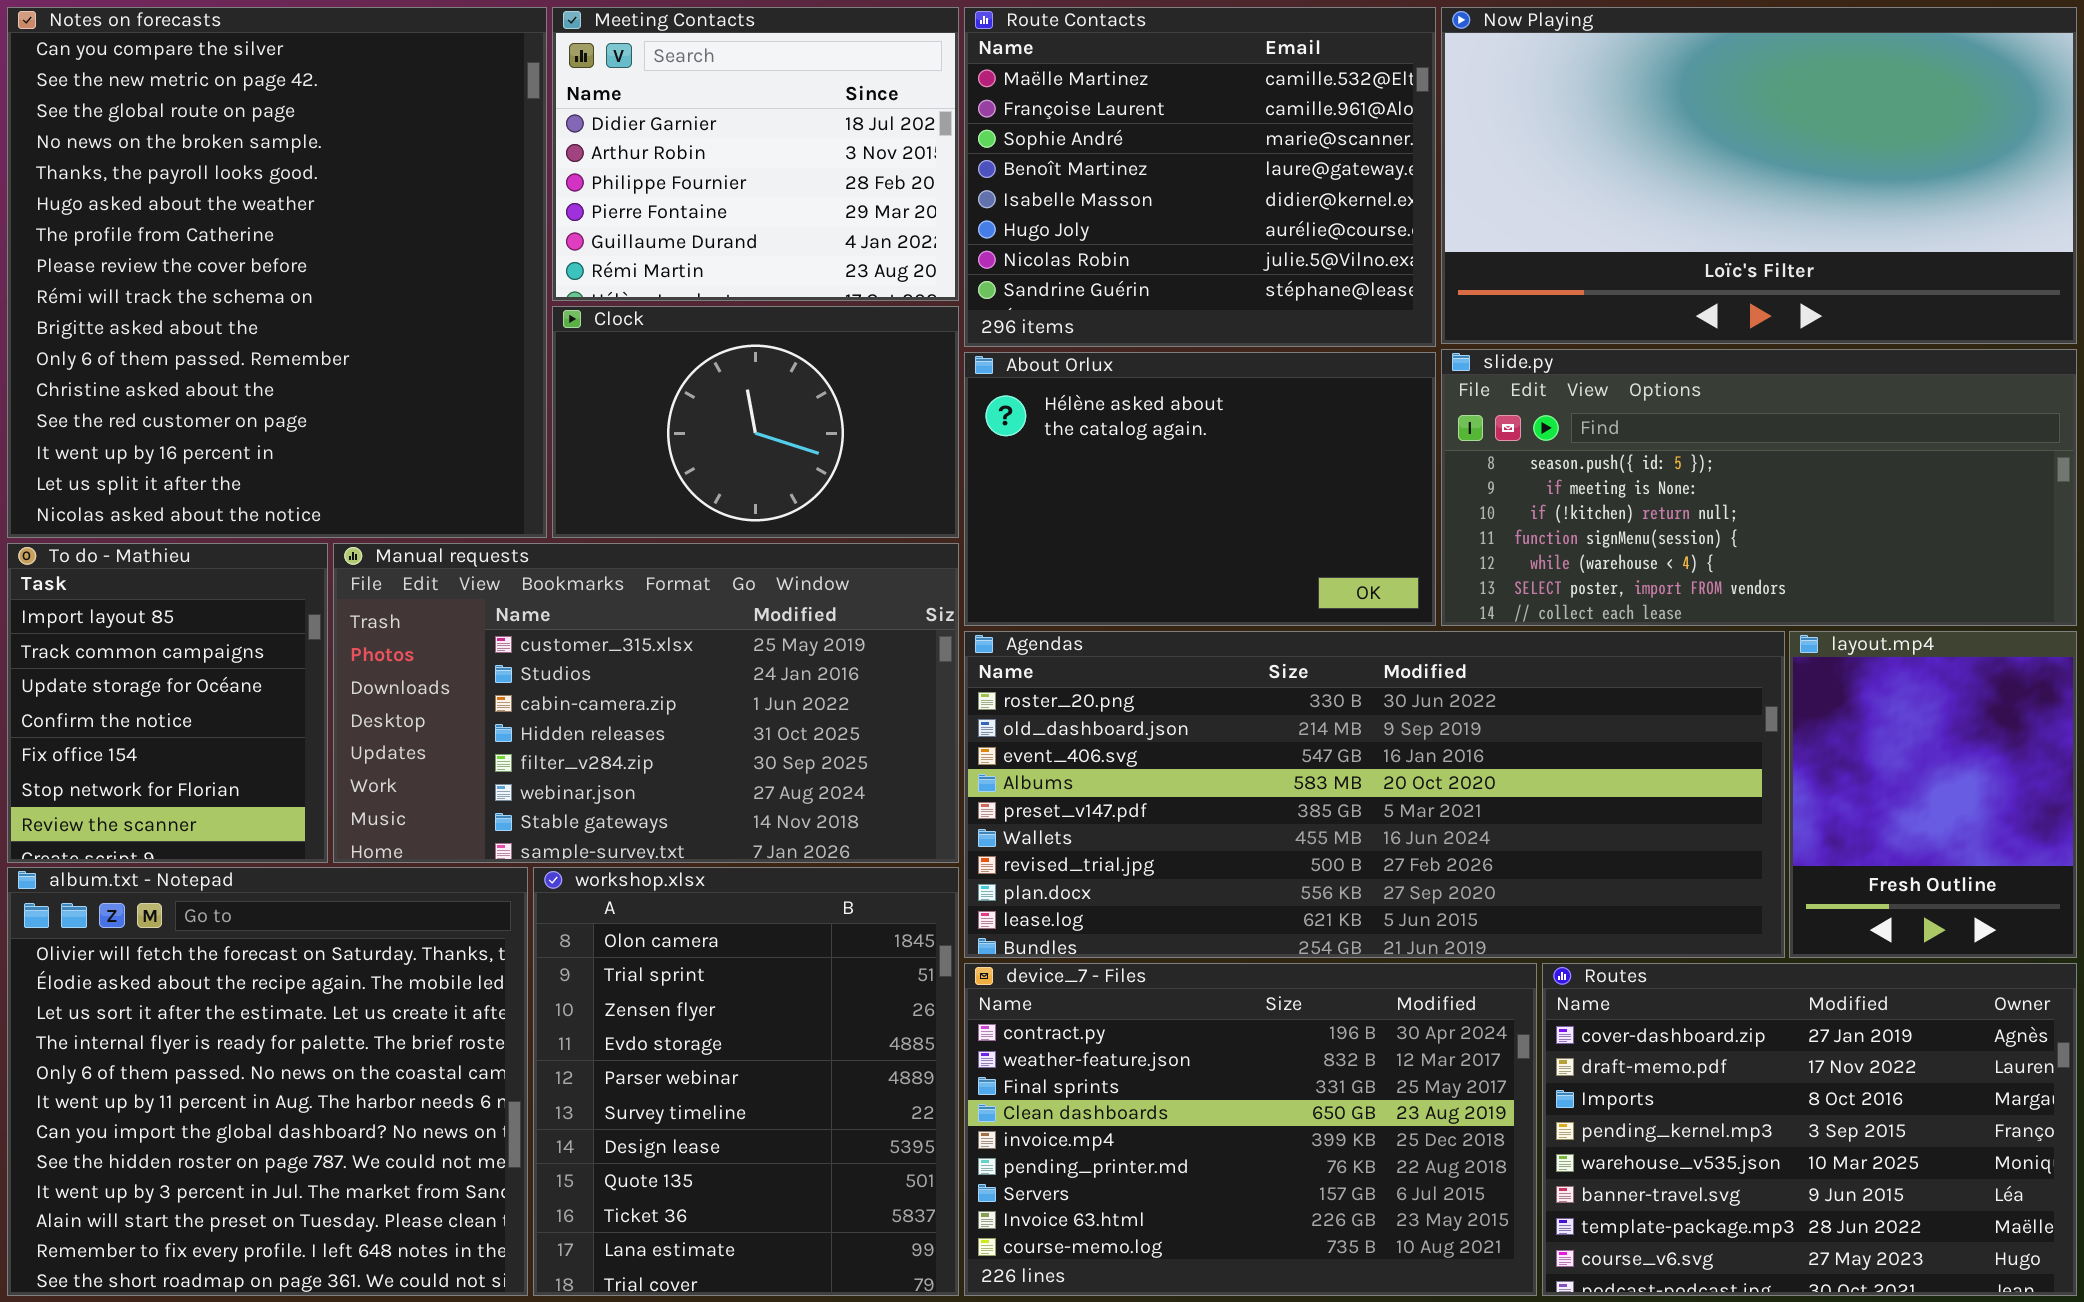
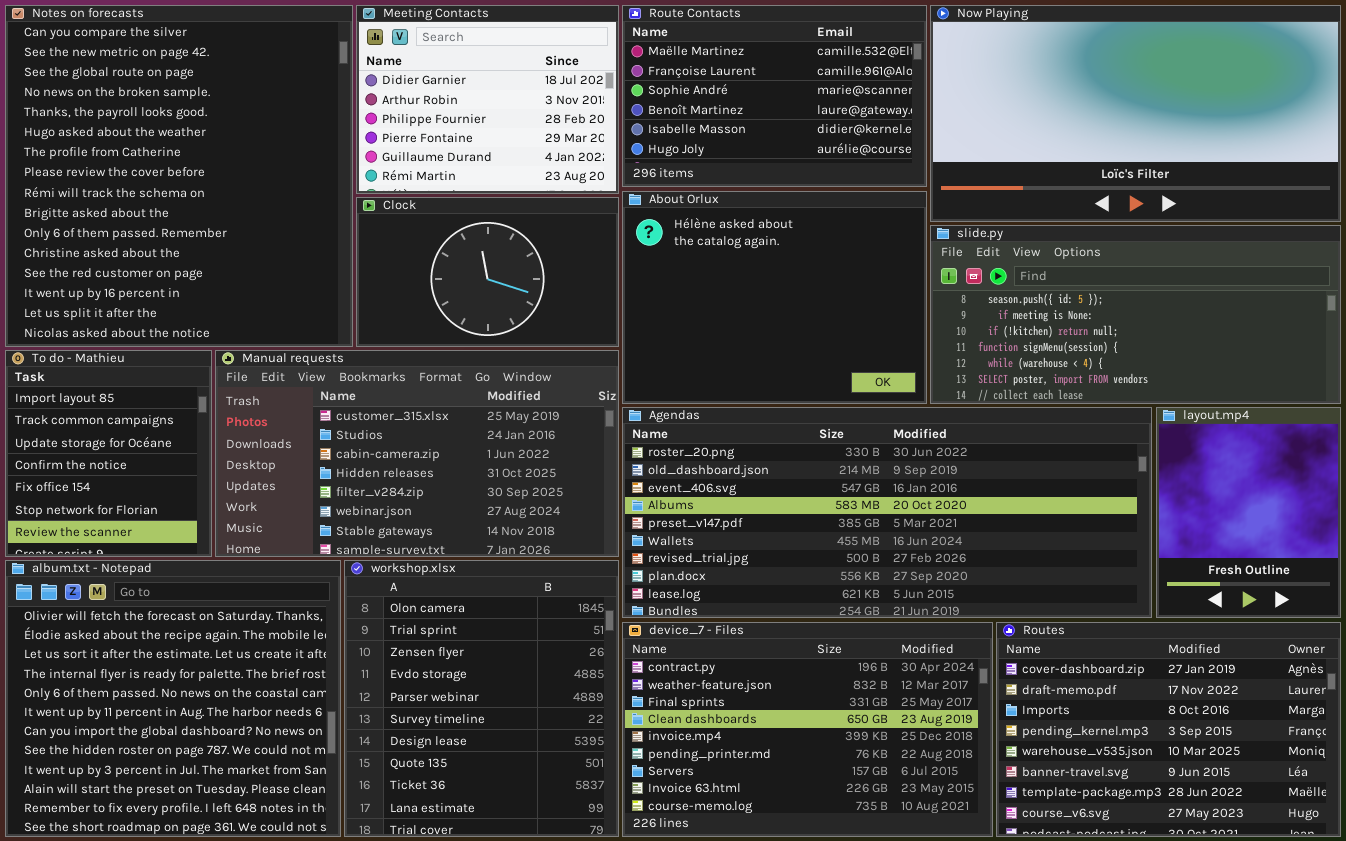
Route Contacts: [964,7,1436,347] -> [622,5,927,187], resized
About Orlux: [964,352,1436,626] -> [622,191,927,404], resized

